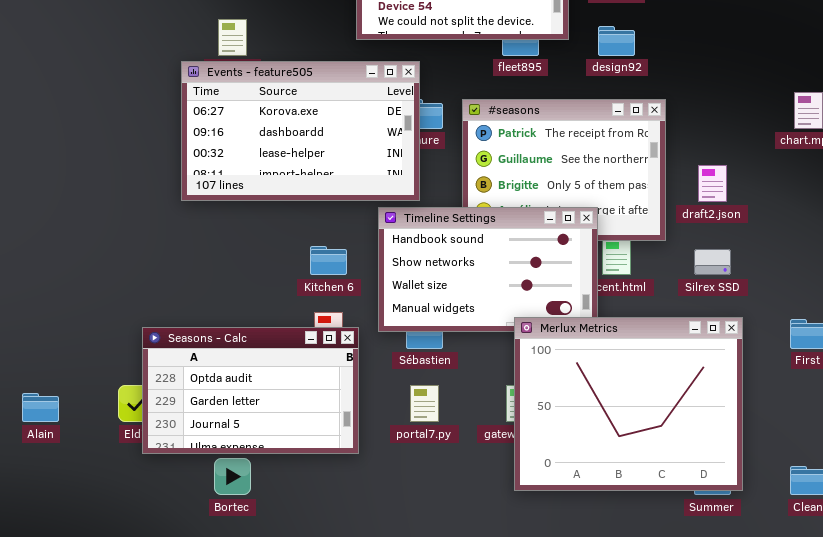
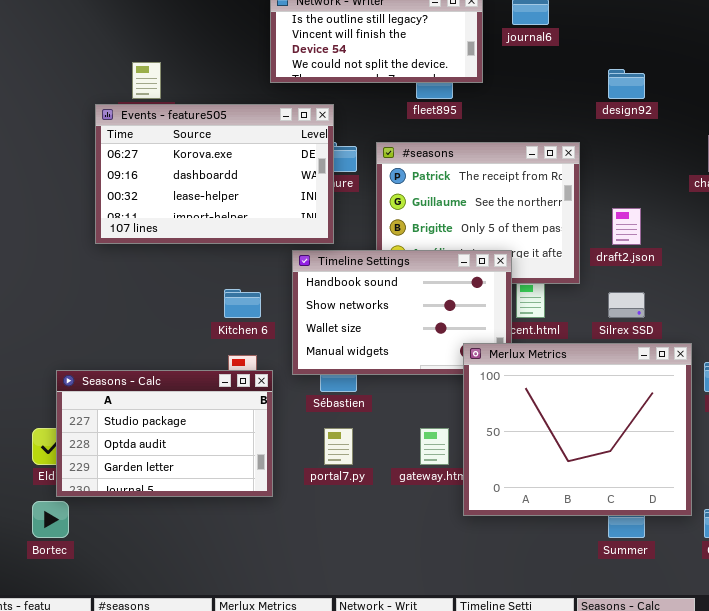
design92: [598,26,635,56] -> [608,69,645,99], moved
Merlux Metrics: [514,317,743,491] -> [463,343,692,516], moved
Seasons - Calc: [142,327,359,454] -> [56,370,273,497], scrolled up 1 row
Bortec: [214,458,251,495] -> [32,501,69,538], moved

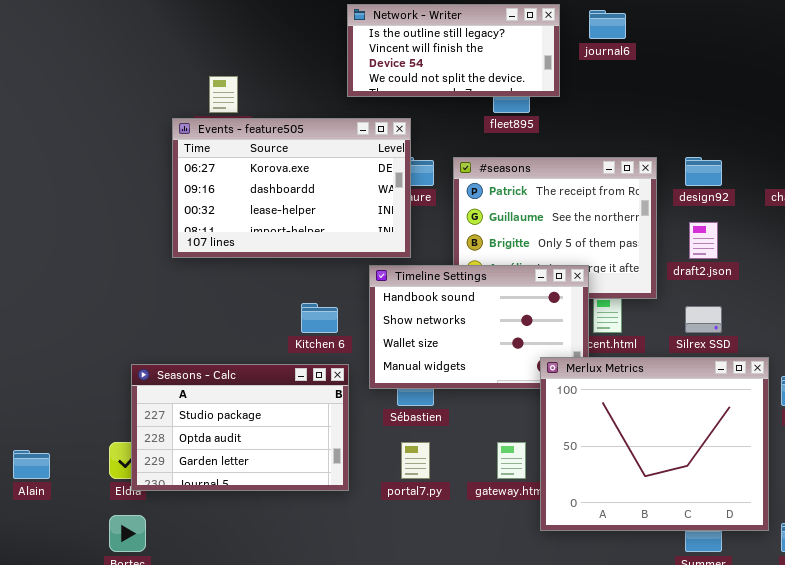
design92: [608,69,645,99] -> [685,157,722,186], moved
Seasons - Calc: [56,370,273,497] -> [131,364,349,491], moved

